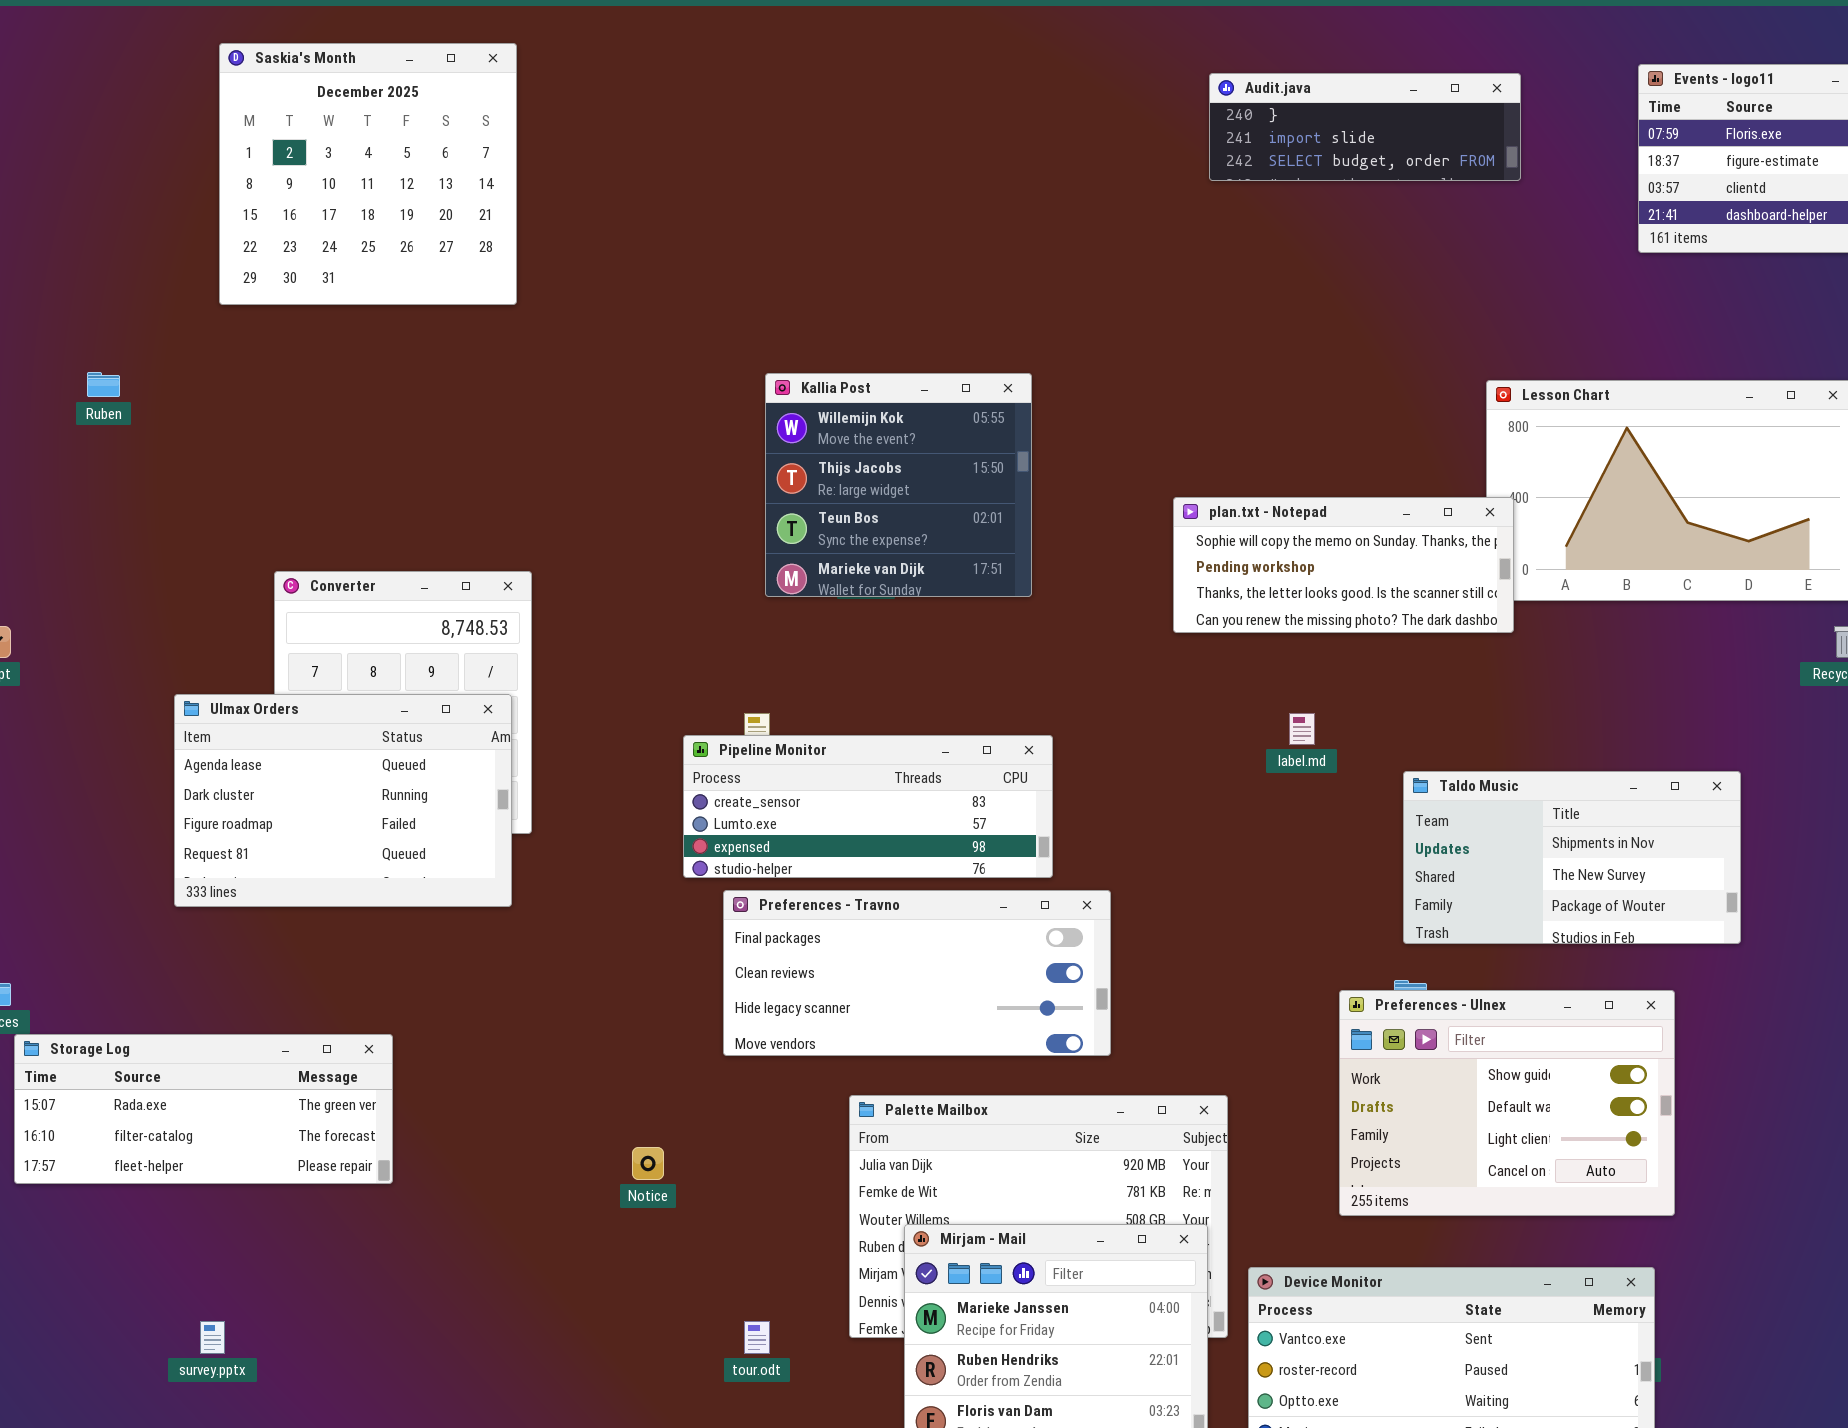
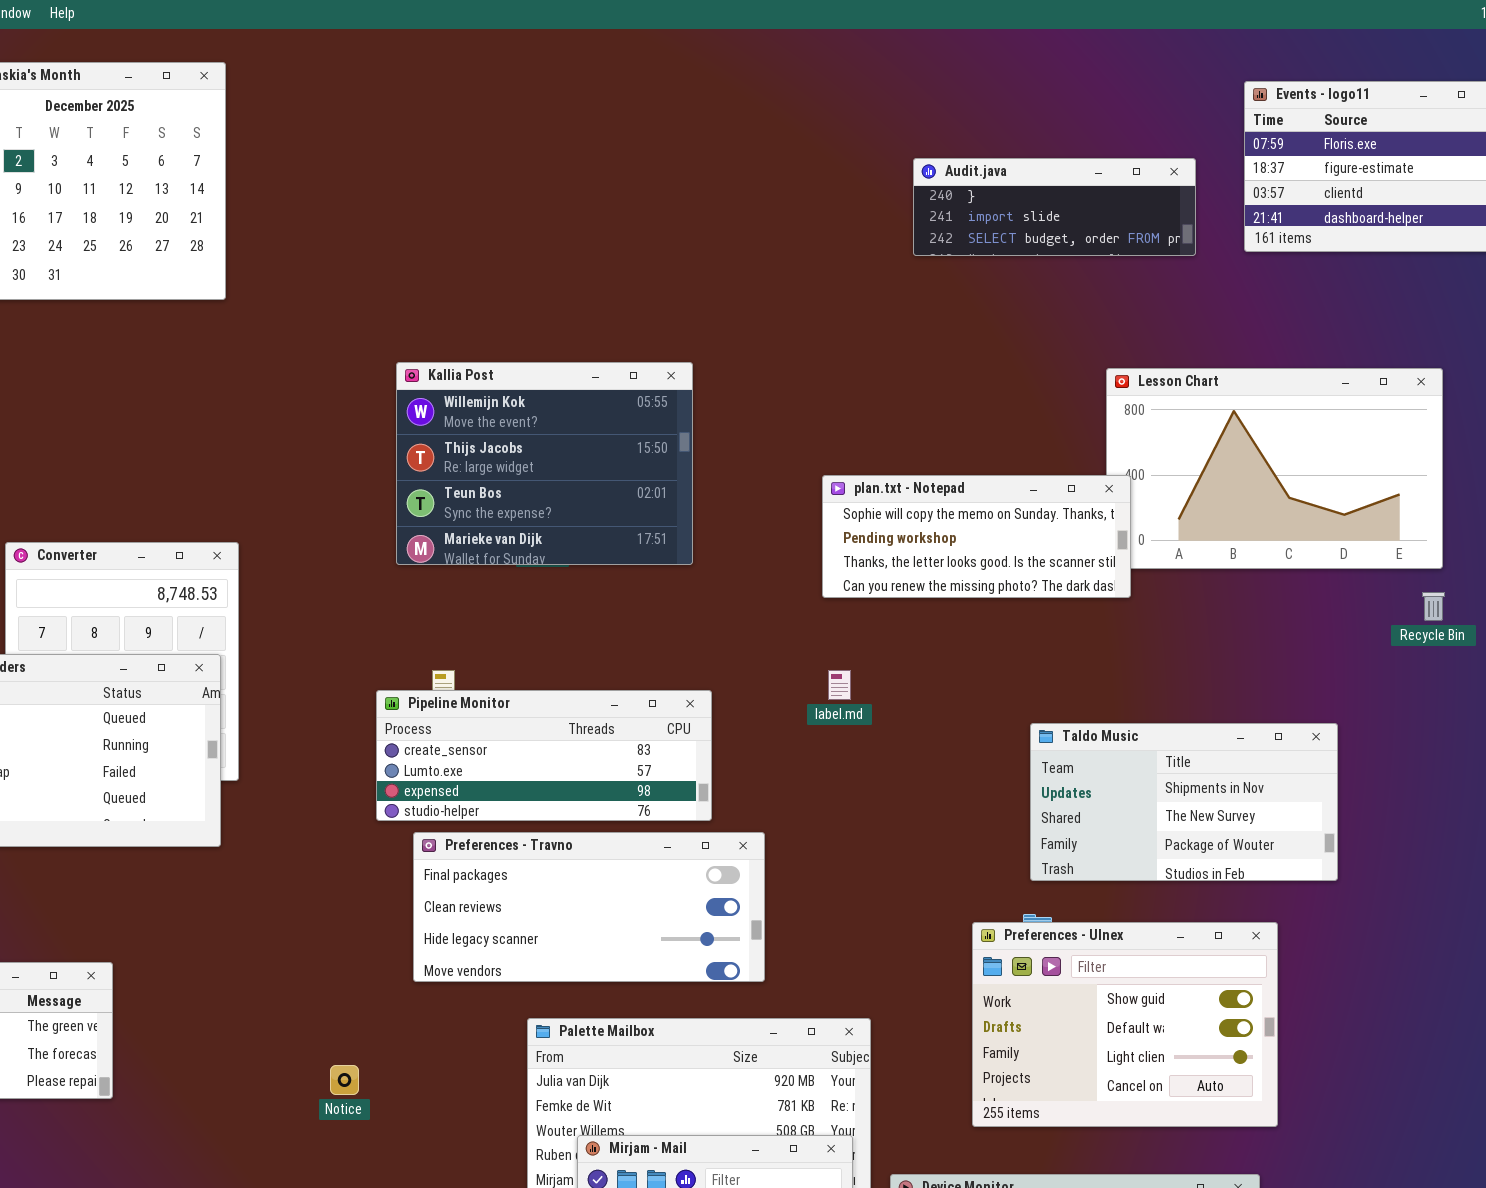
Audit.java: [1209,73,1521,181] -> [913,158,1196,256], moved
Kallia Post: [765,373,1032,597] -> [396,362,693,565], resized
label.md: [1289,713,1315,745] -> [828,670,851,700], moved

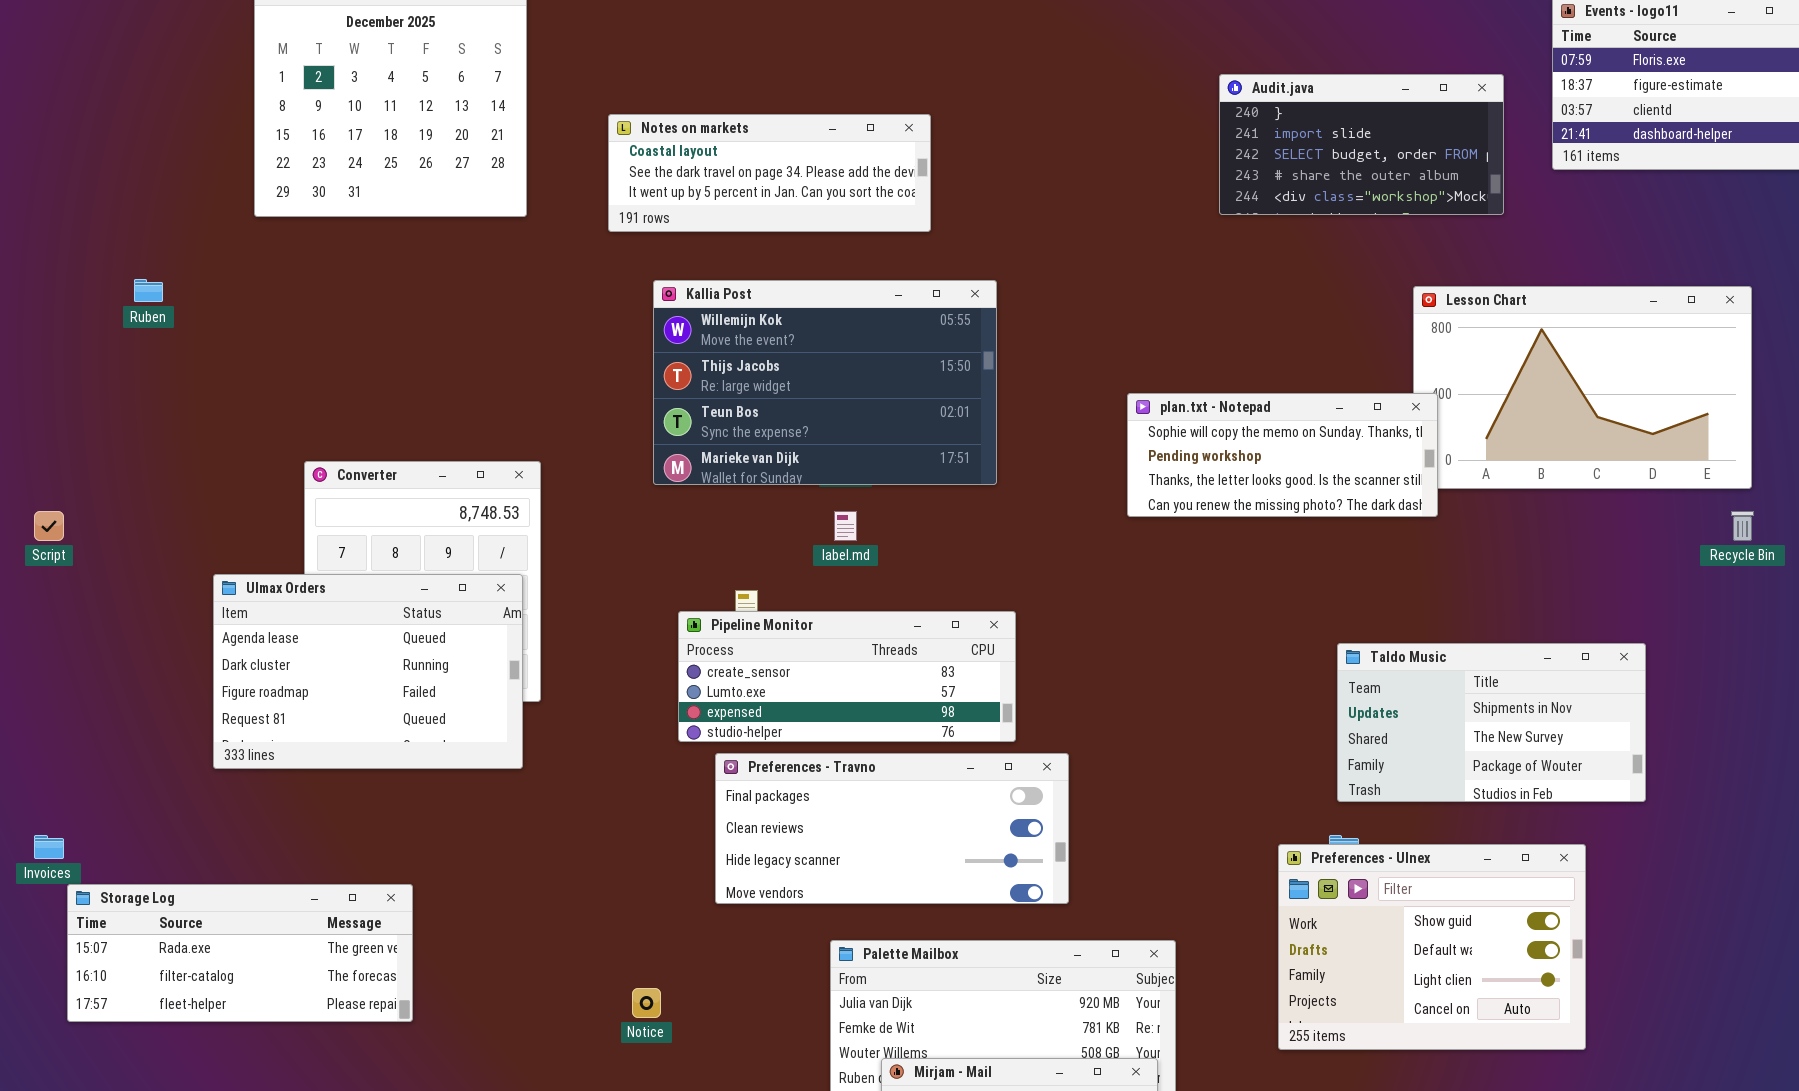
Audit.java: [913,158,1196,256] -> [1219,74,1504,215], resized
Notes on markets: none -> [608,114,931,232], opened
Kallia Post: [396,362,693,565] -> [653,280,997,485], resized
label.md: [828,670,851,700] -> [834,511,857,541], moved

